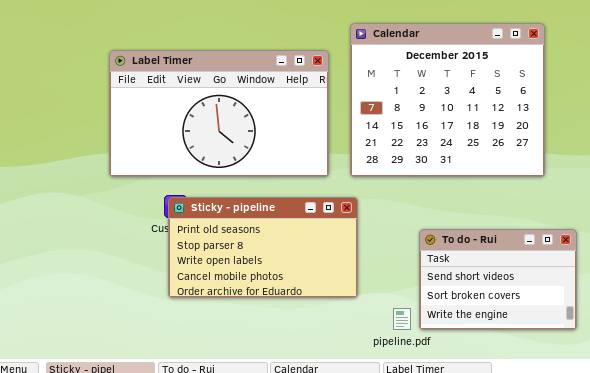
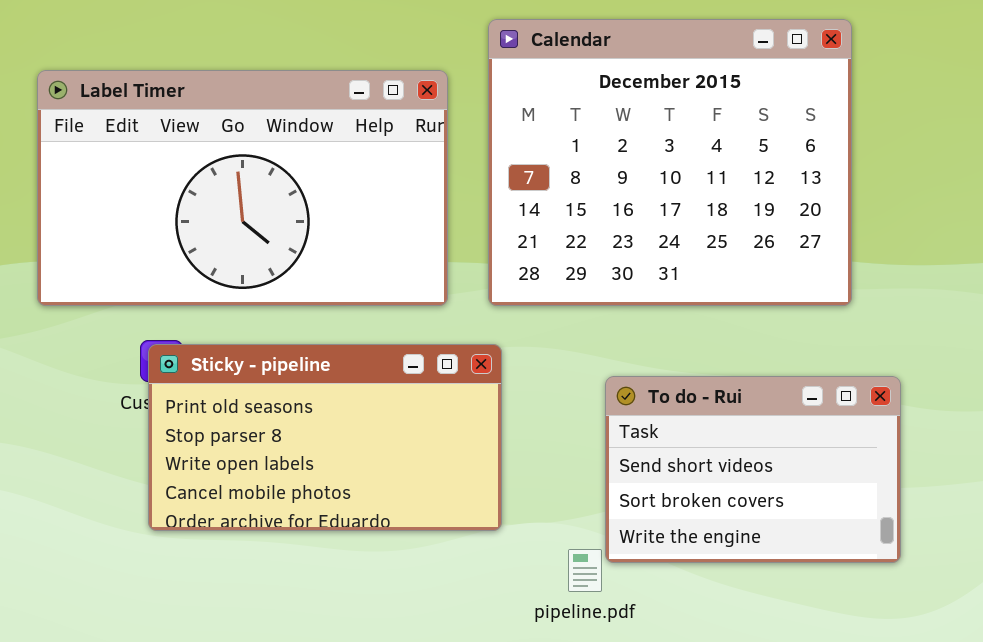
To do - Rui: [419,229,577,330] -> [605,376,901,563], moved

